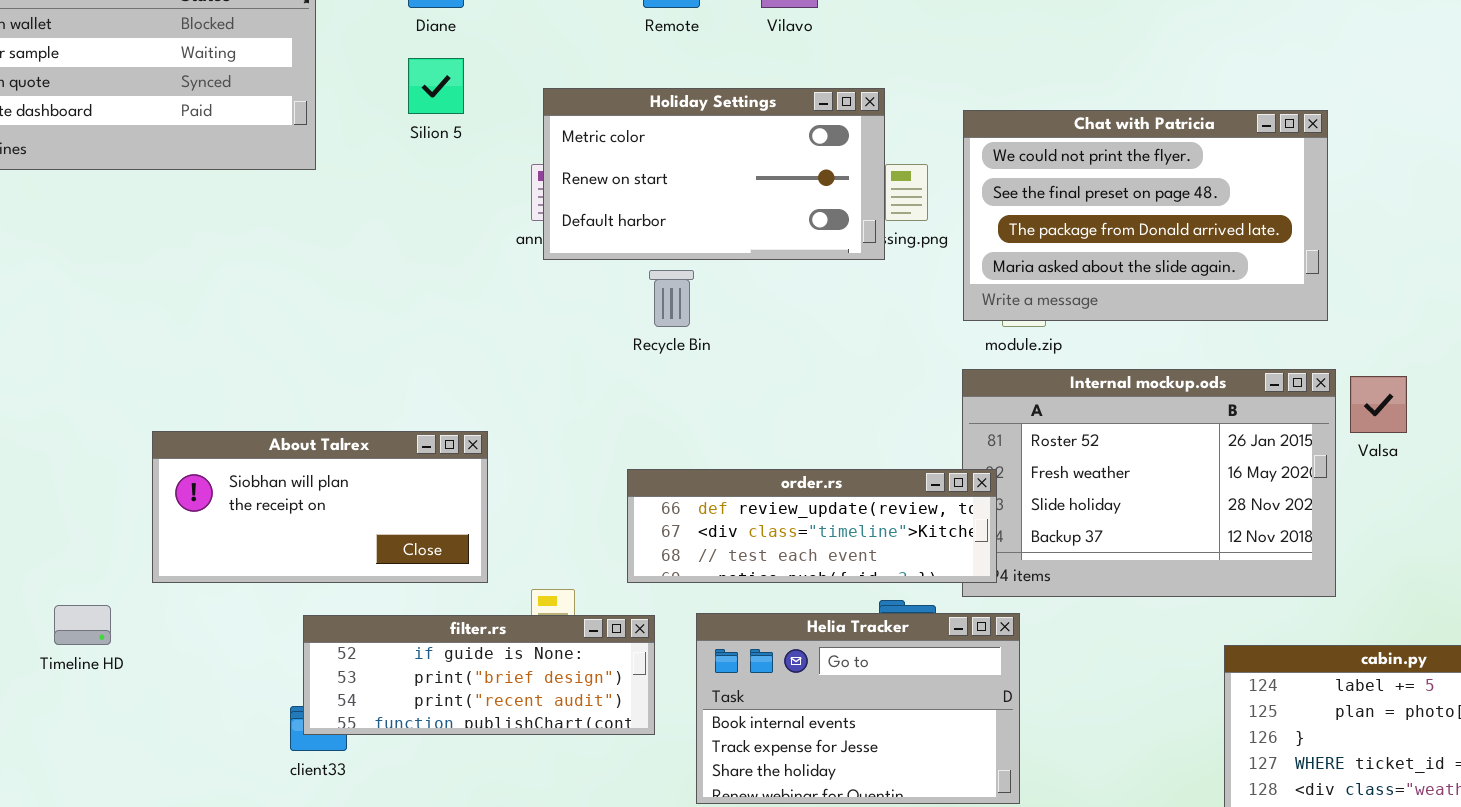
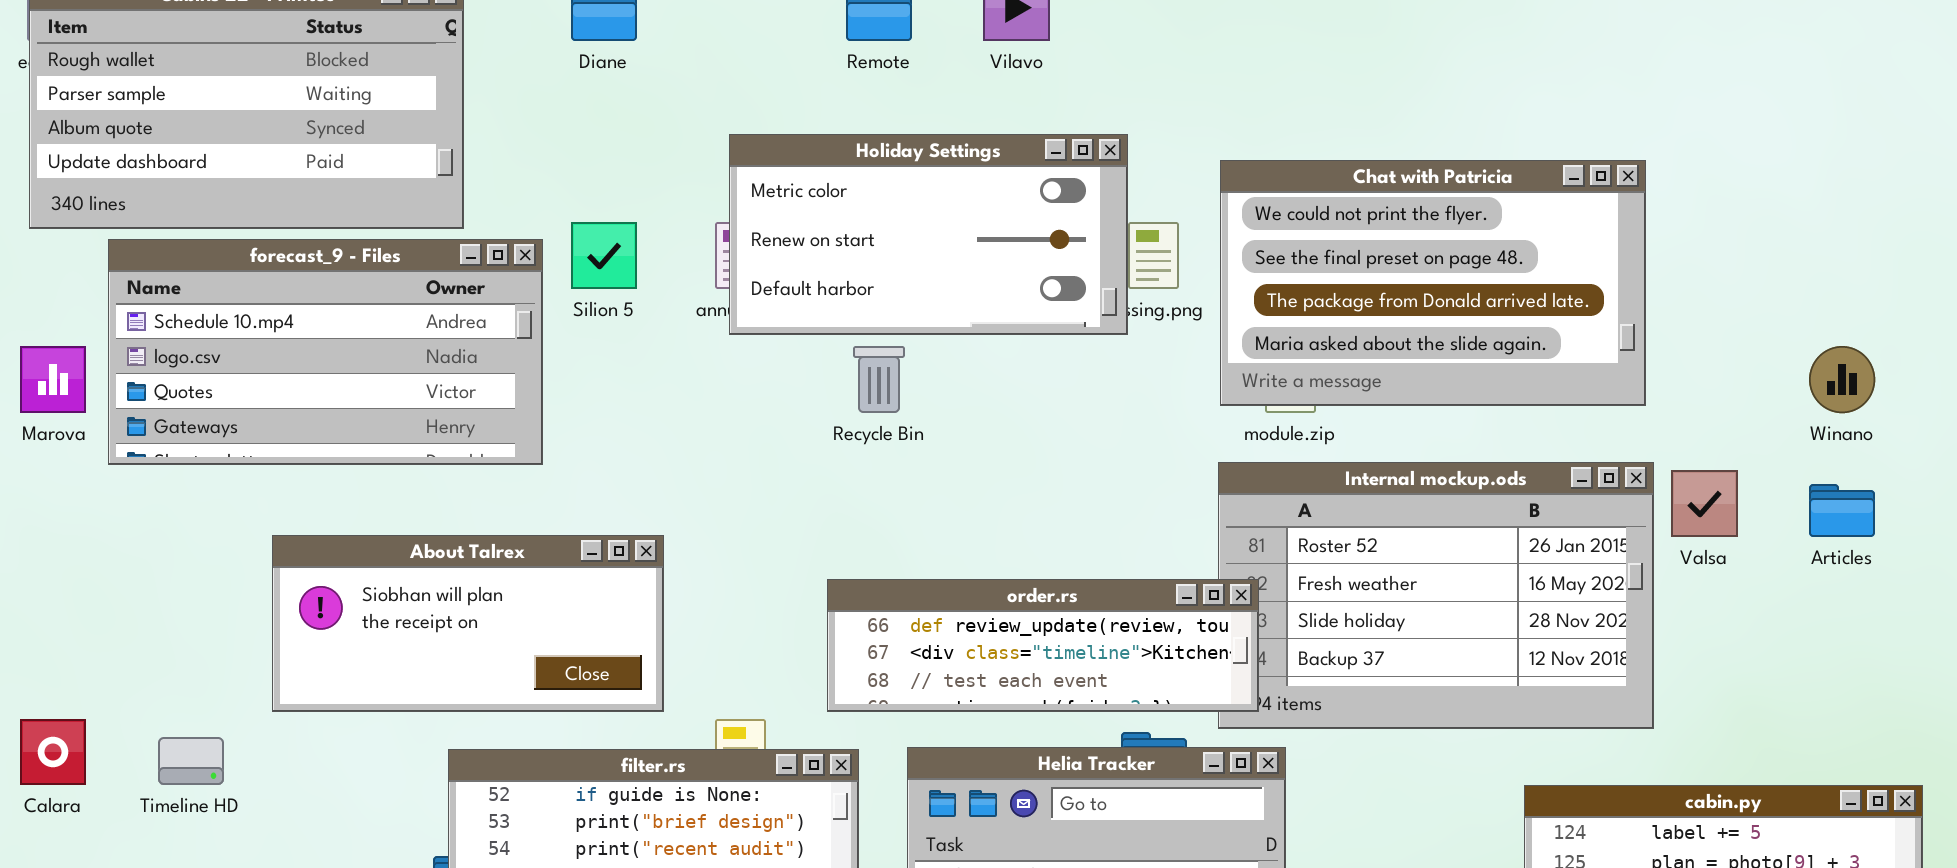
Silion 5: [408,58,464,114] -> [571,222,637,289], moved
forecast_9 - Files: none -> [108,239,543,465], opened

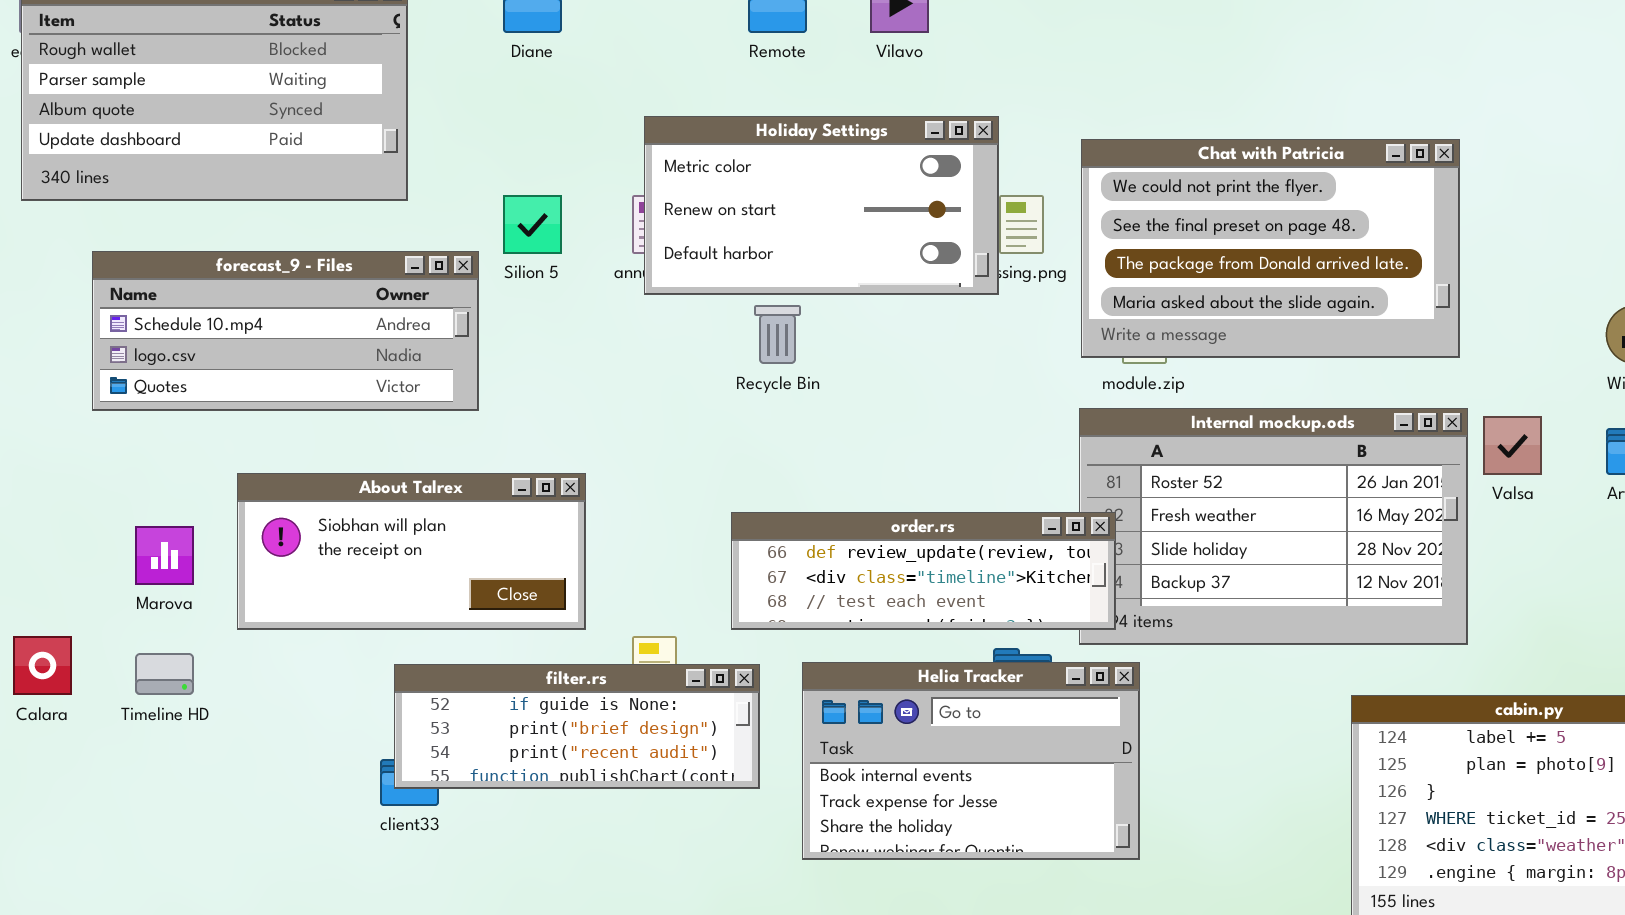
forecast_9 - Files: [108,239,543,465] -> [92,251,479,411], resized
Marova: [20,346,86,413] -> [135,526,194,585], moved

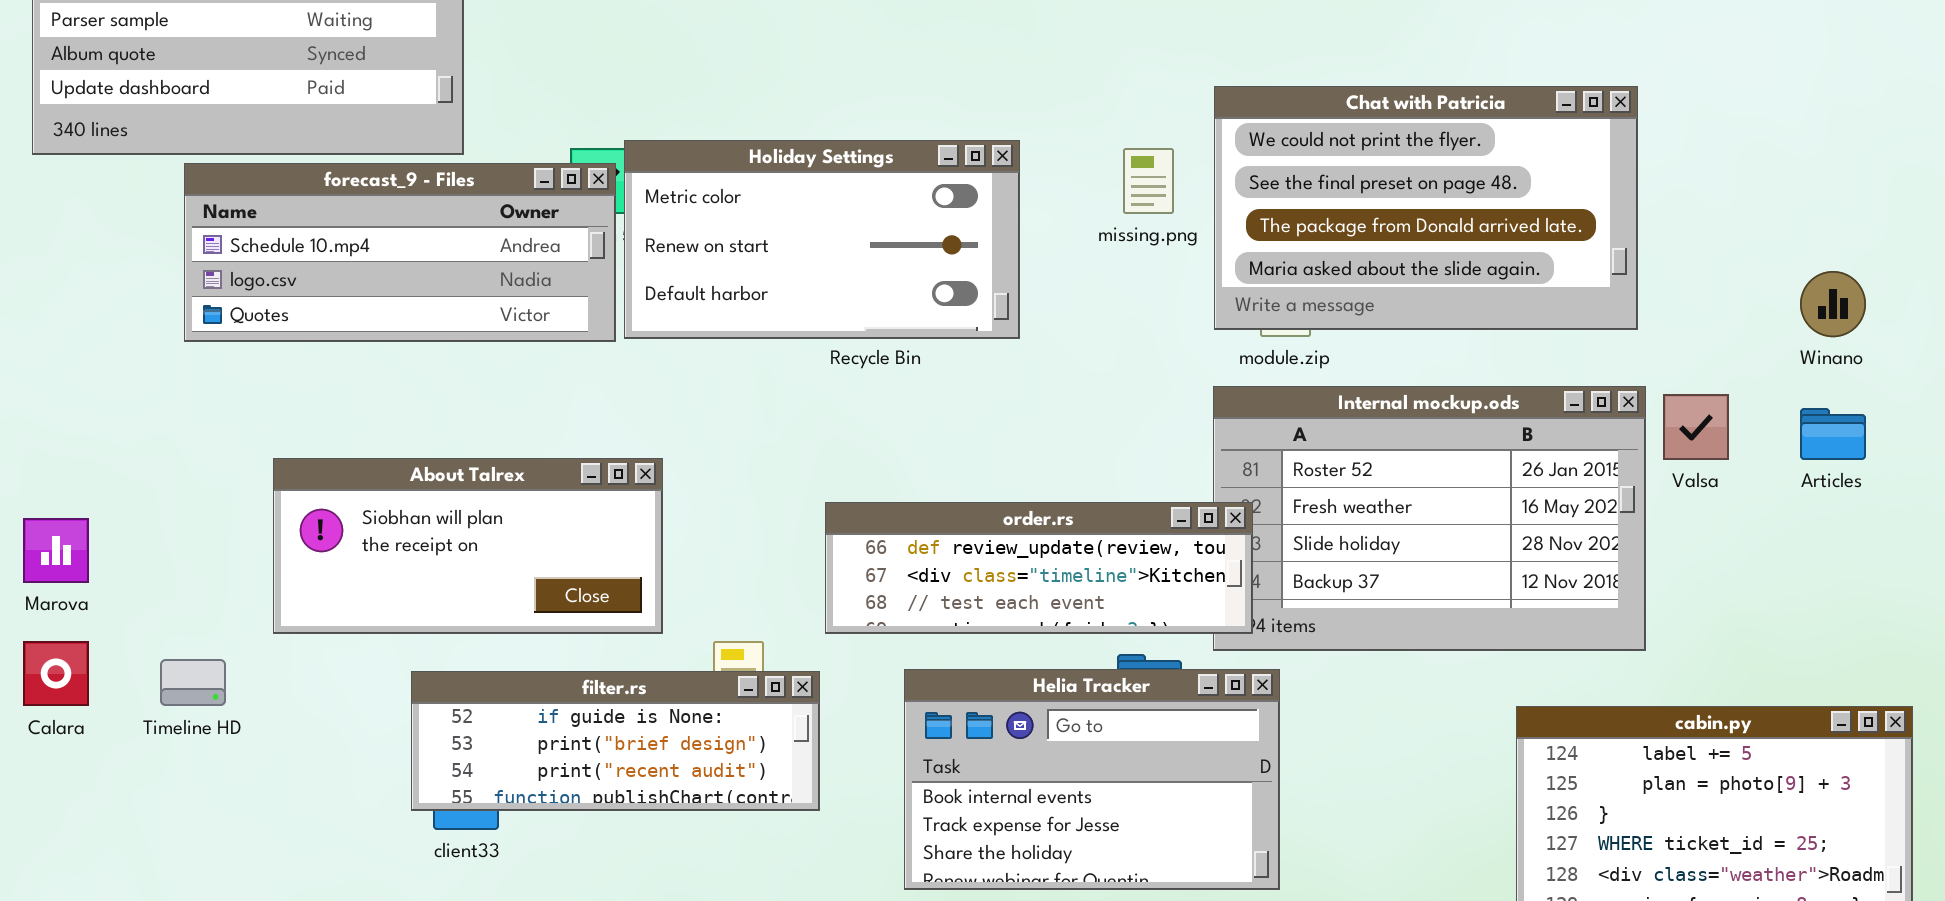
Holiday Settings: [644,116,999,295] -> [624,140,1020,339], moved
forecast_9 - Files: [92,251,479,411] -> [184,163,616,342], moved
Marova: [135,526,194,585] -> [23,518,89,583], moved
filter.rs: [394,664,760,789] -> [411,671,820,811], moved

